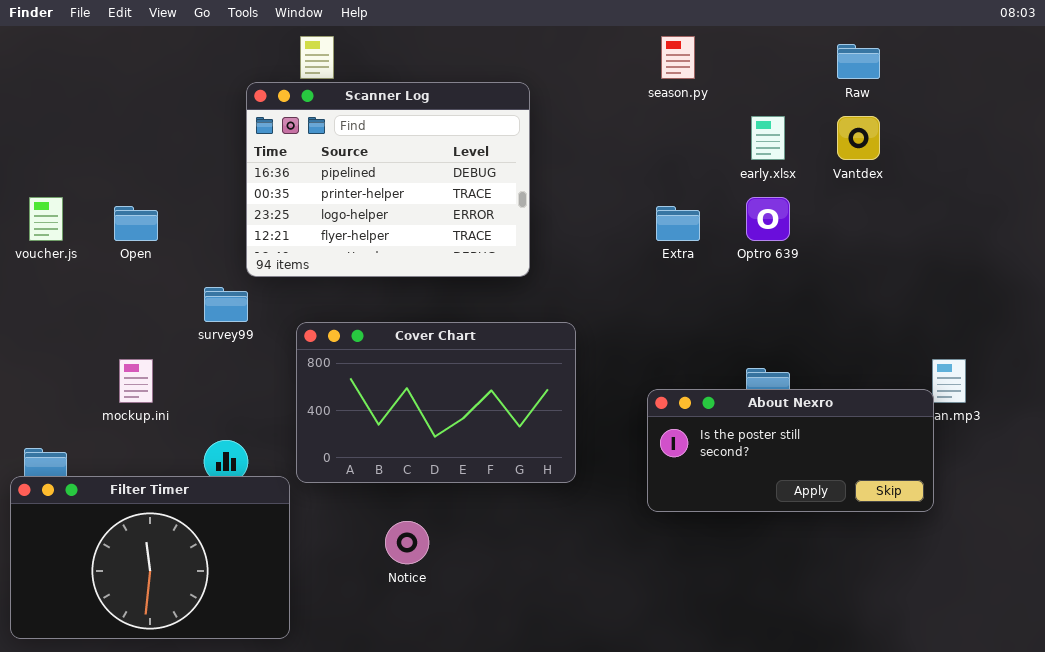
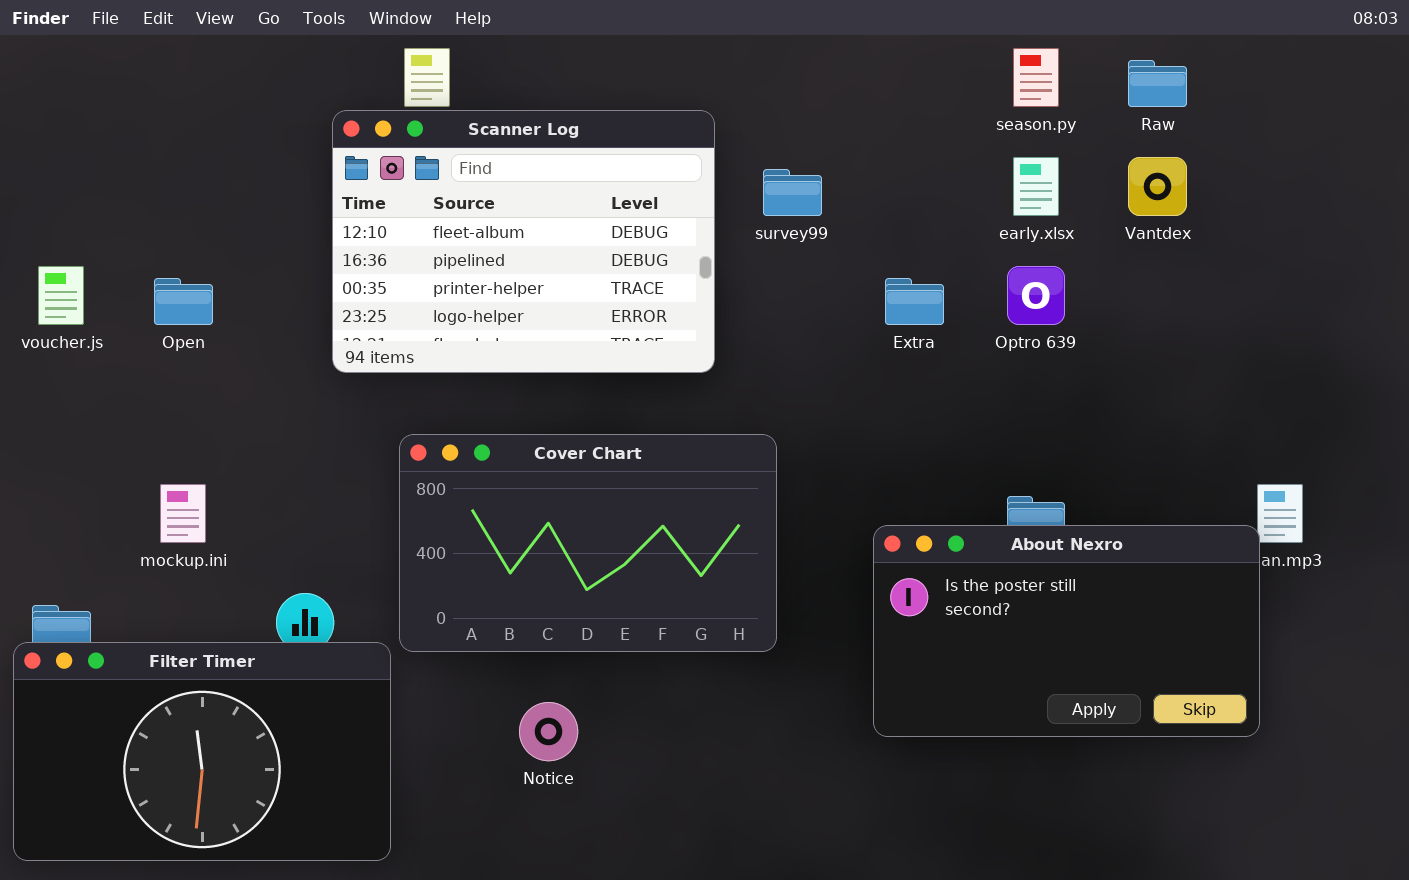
season.py: [661,36,695,79] -> [1013,48,1059,107], moved
Scanner Log: [246,82,530,277] -> [332,110,715,373], scrolled up 1 row
survey99: [204,287,248,322] -> [763,169,822,216], moved
About Nexro: [647,389,934,512] -> [873,525,1260,737], resized

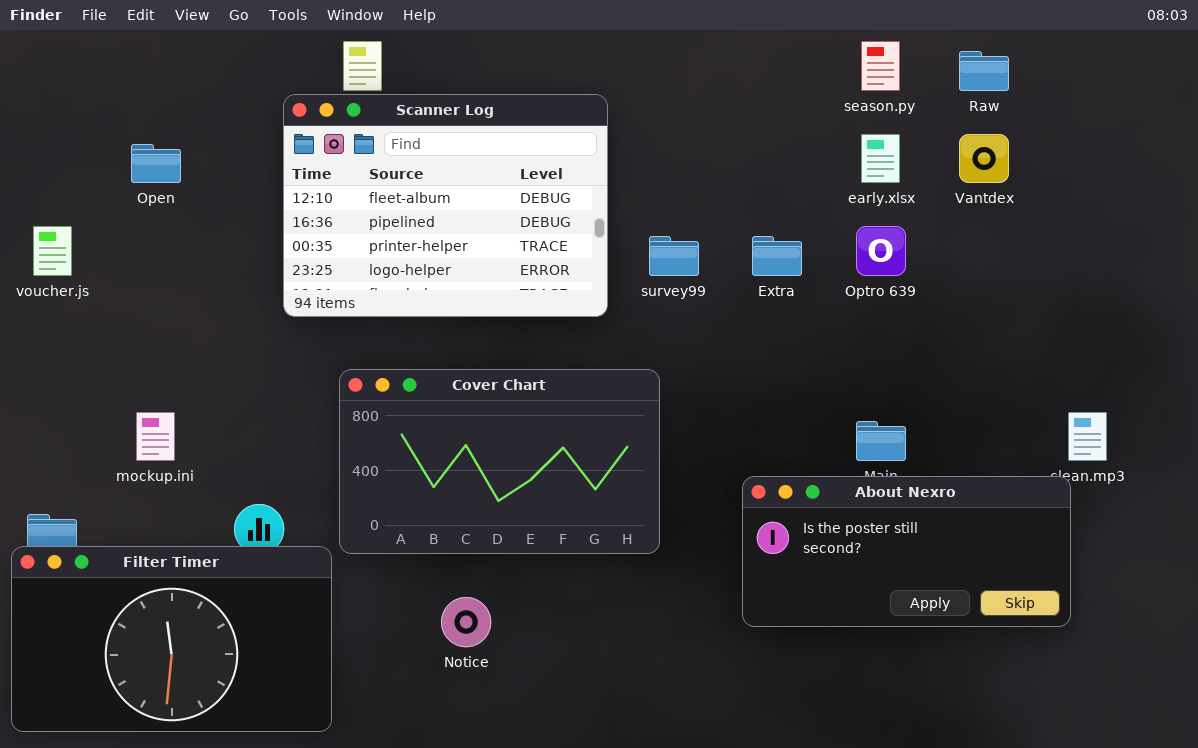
survey99: [763,169,822,216] -> [649,236,699,276], moved
Open: [154,278,213,325] -> [131,144,181,183], moved
About Nexro: [873,525,1260,737] -> [742,476,1071,627], resized

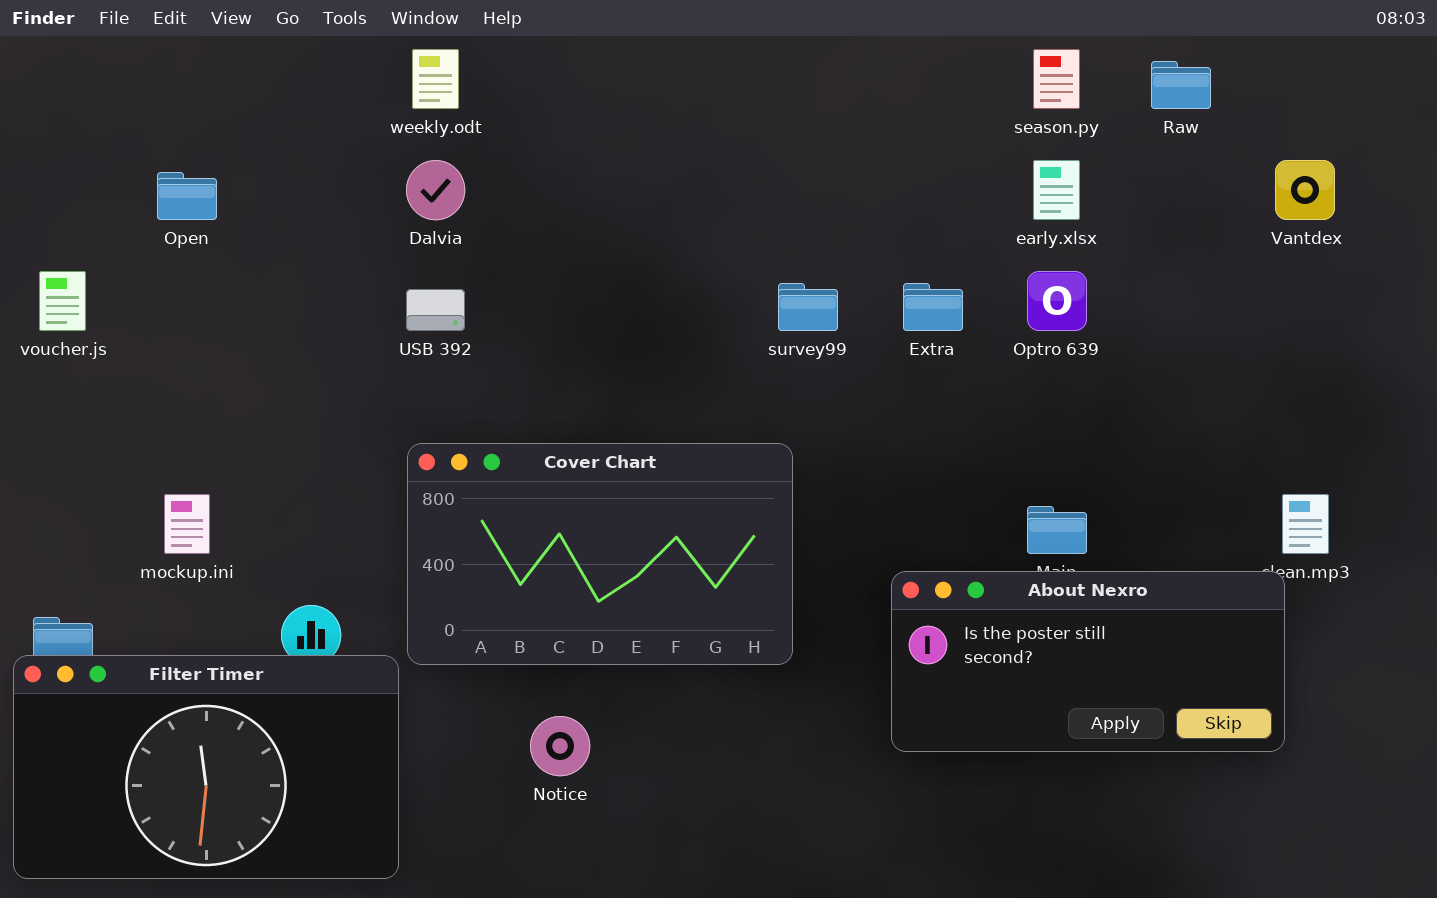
Scanner Log: [283,94,608,317] -> none, closed
Vantdex: [959,134,1009,183] -> [1275,160,1335,220], moved

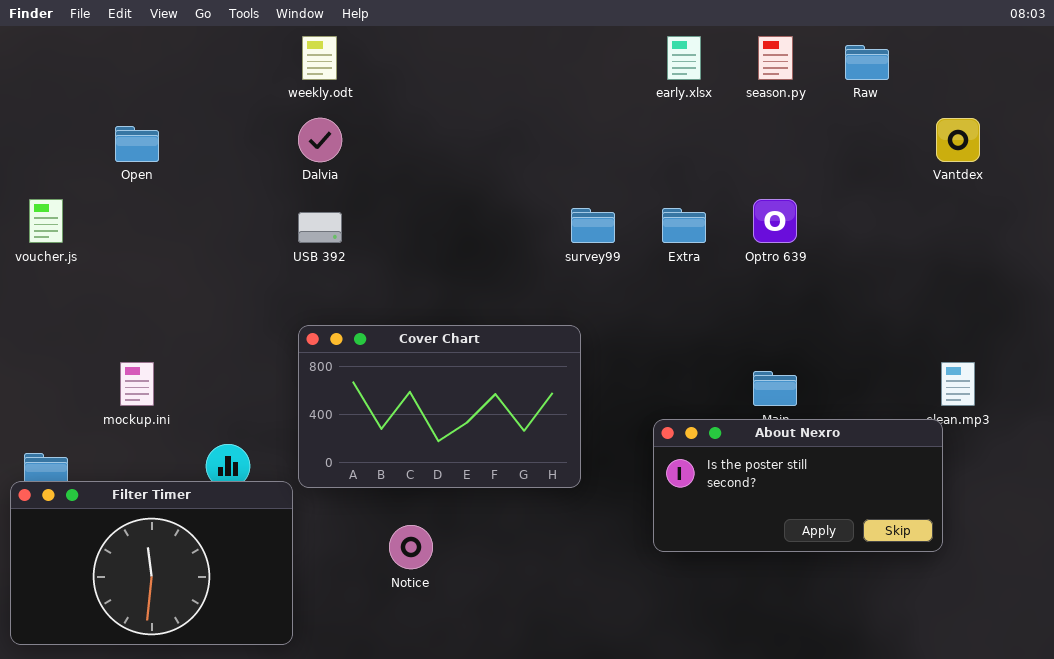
early.xlsx: [1033,160,1080,220] -> [667,36,701,80], moved

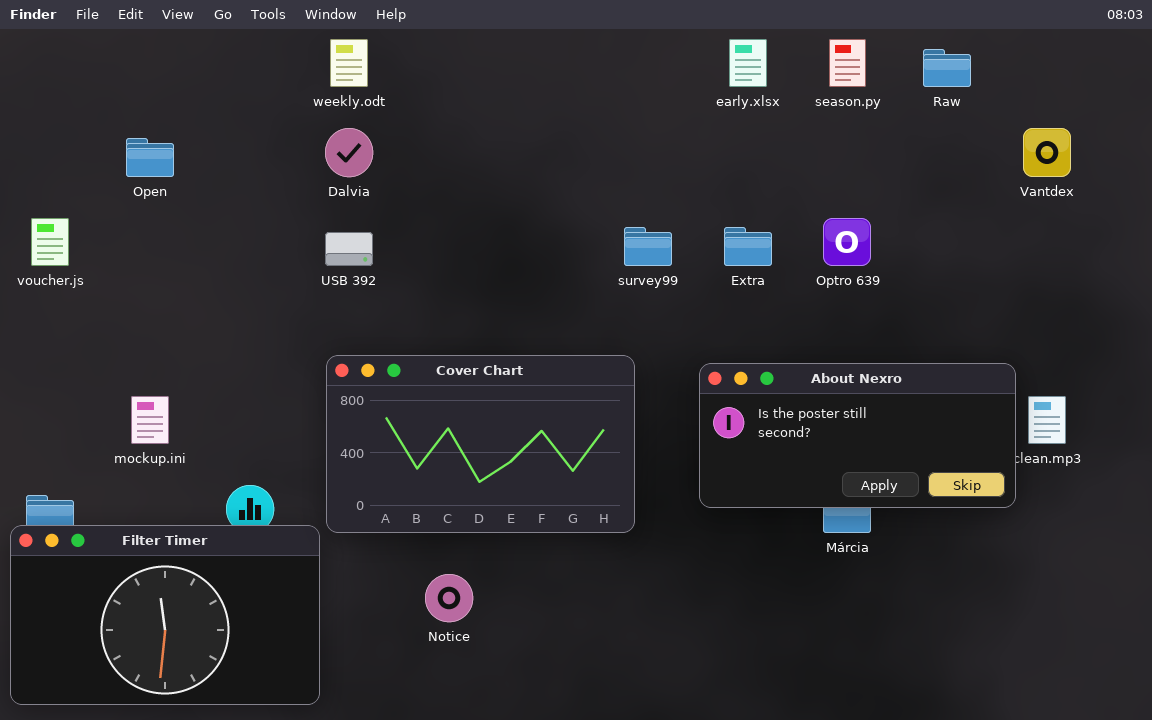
About Nexro: [653,419,943,552] -> [699,363,1016,508], moved

